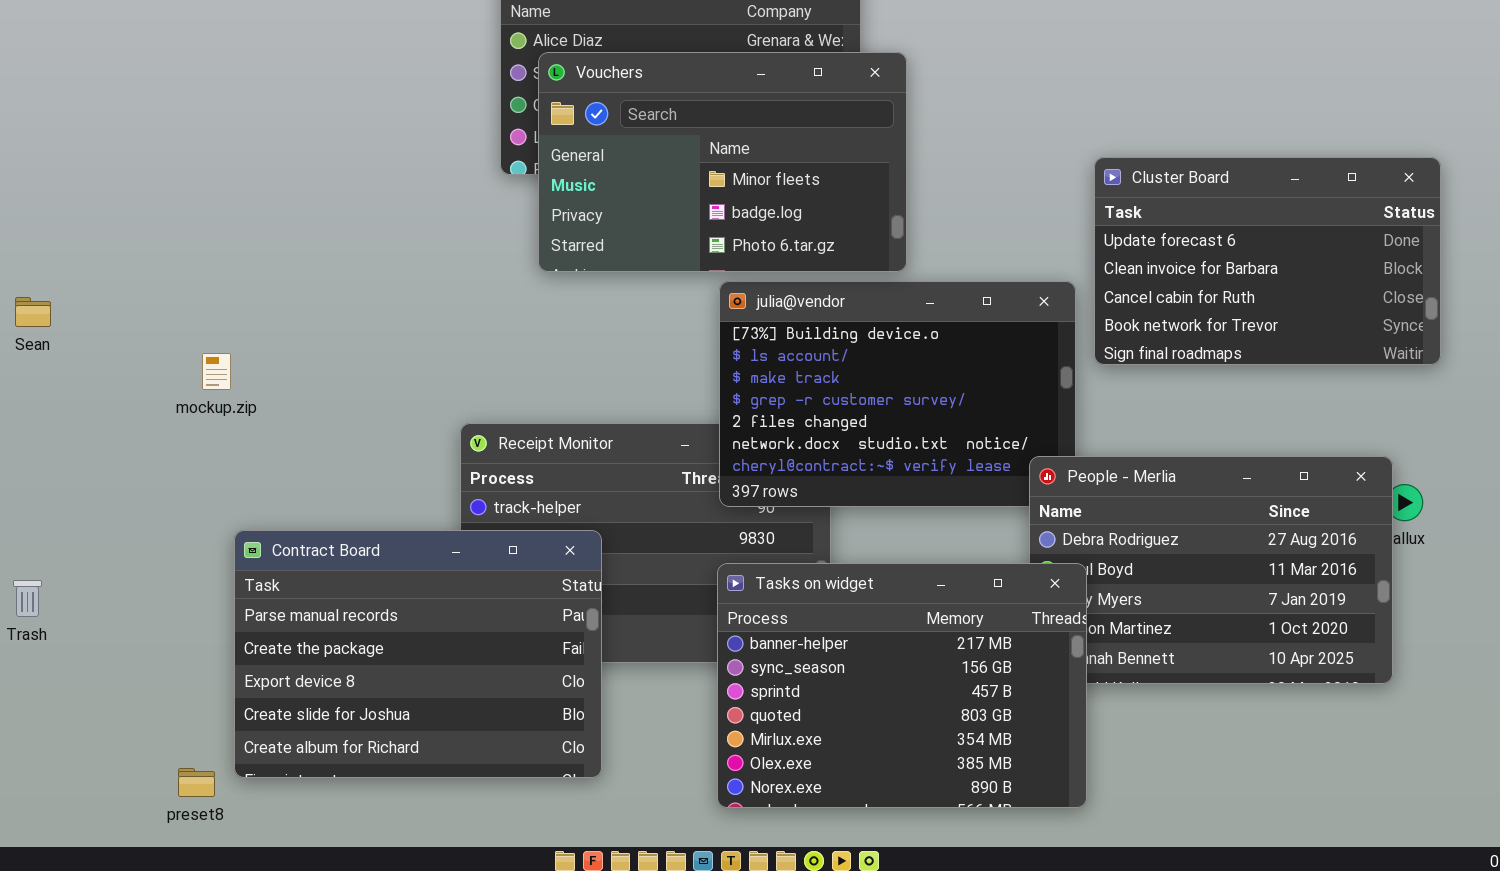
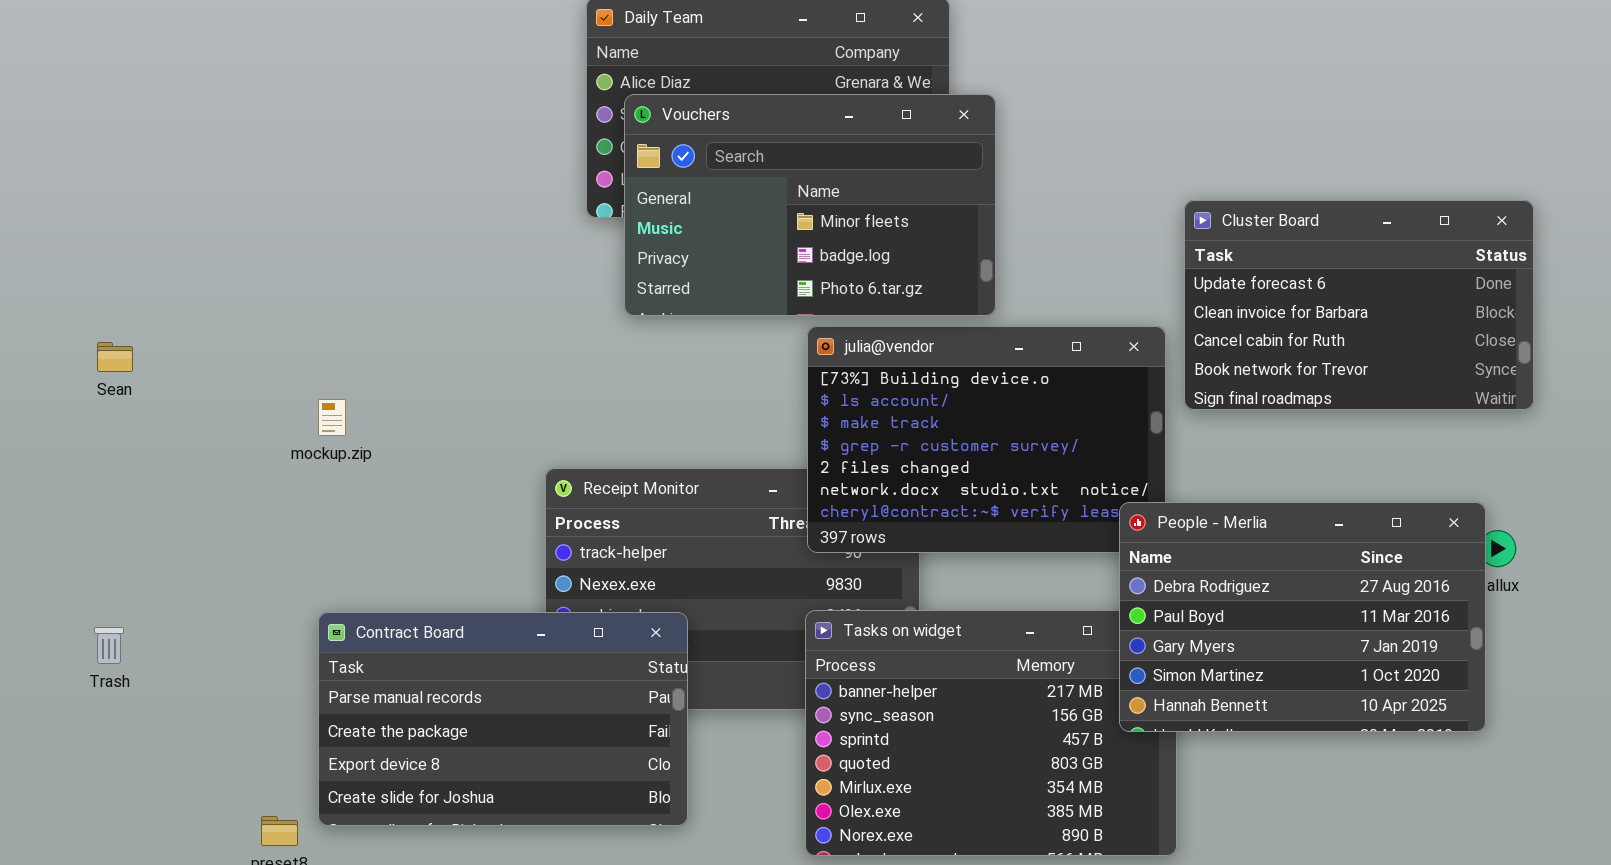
mockup.zip: [202,353,231,390] -> [318,399,346,436], moved
People - Merlia: [1029,456,1393,684] -> [1119,502,1486,732], raised
Contract Board: [234,530,602,778] -> [318,612,688,826], resized

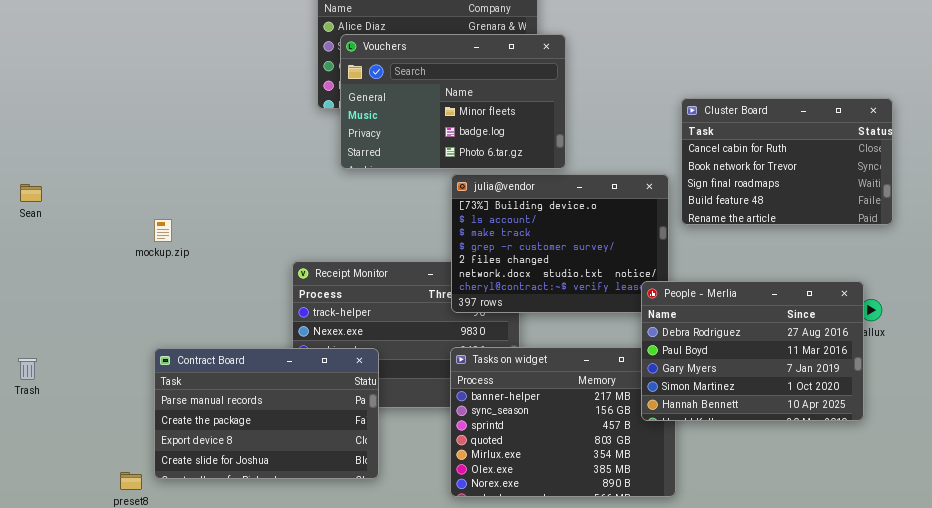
Cluster Board: [1184,200,1534,410] -> [681,98,893,225], scrolled down 2 rows

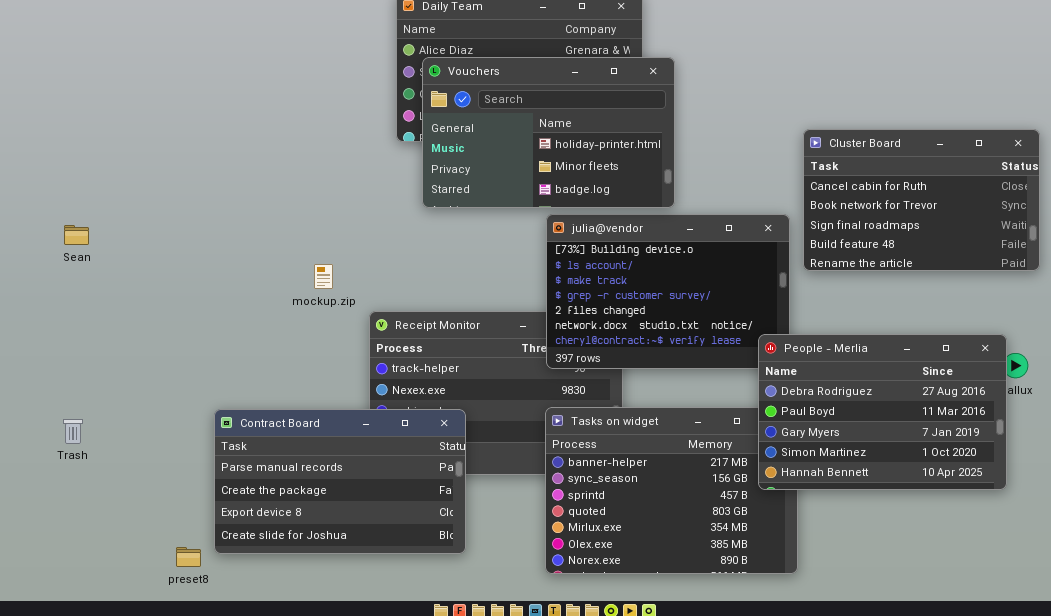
Vouchers: [340,34,566,169] -> [422,57,675,208], scrolled up 1 row
mockup.zip: [154,219,172,242] -> [314,264,333,289], moved

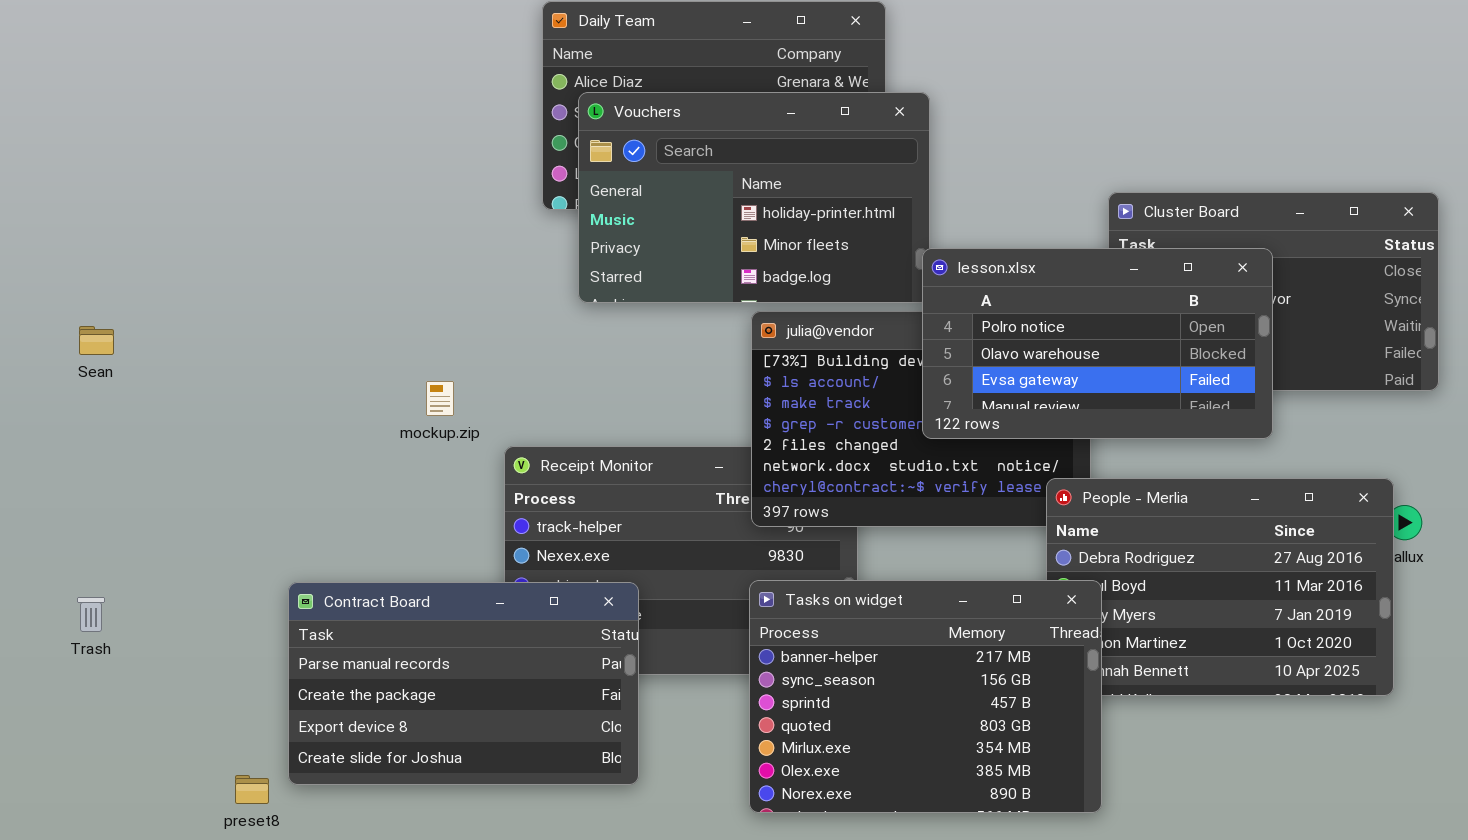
lesson.xlsx: none -> [922,248,1273,439], opened
Tasks on widget: [545,407,798,574] -> [749,580,1102,813], raised

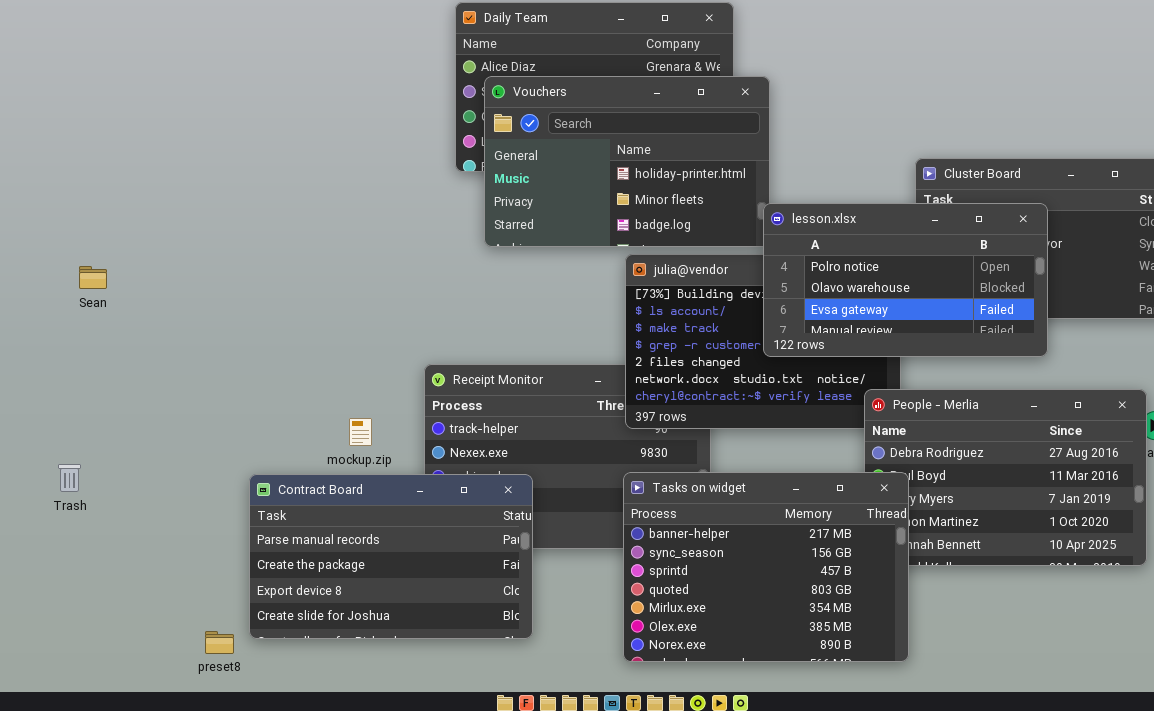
mockup.zip: [426,381,454,416] -> [349,418,372,446], moved
Trash: [77,597,105,632] -> [58,464,81,492], moved

